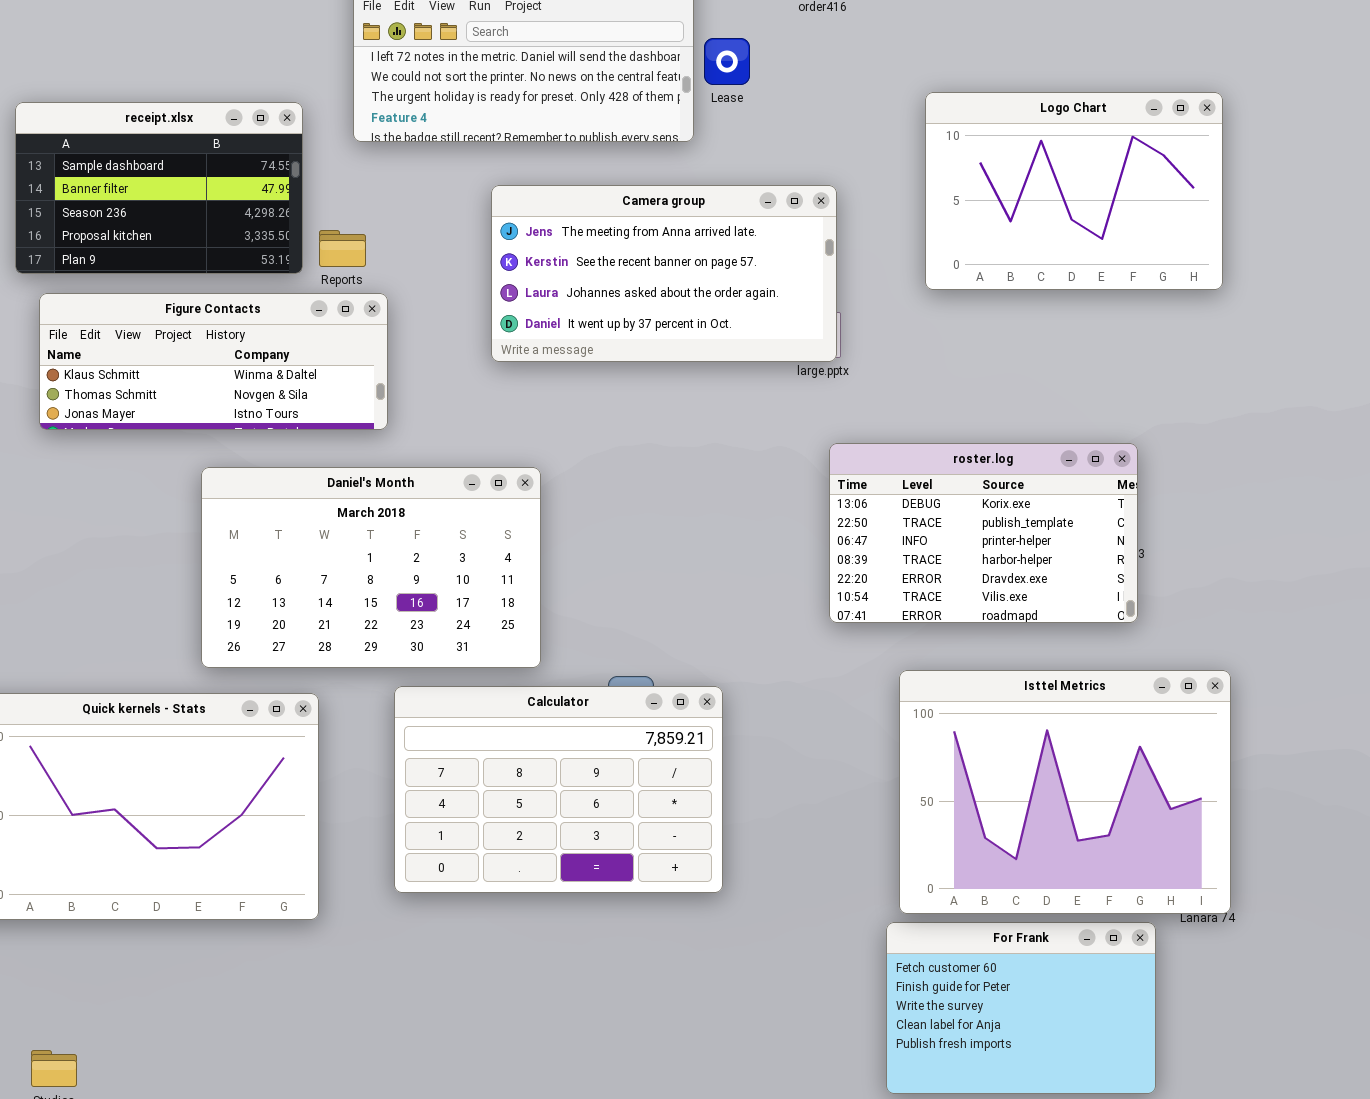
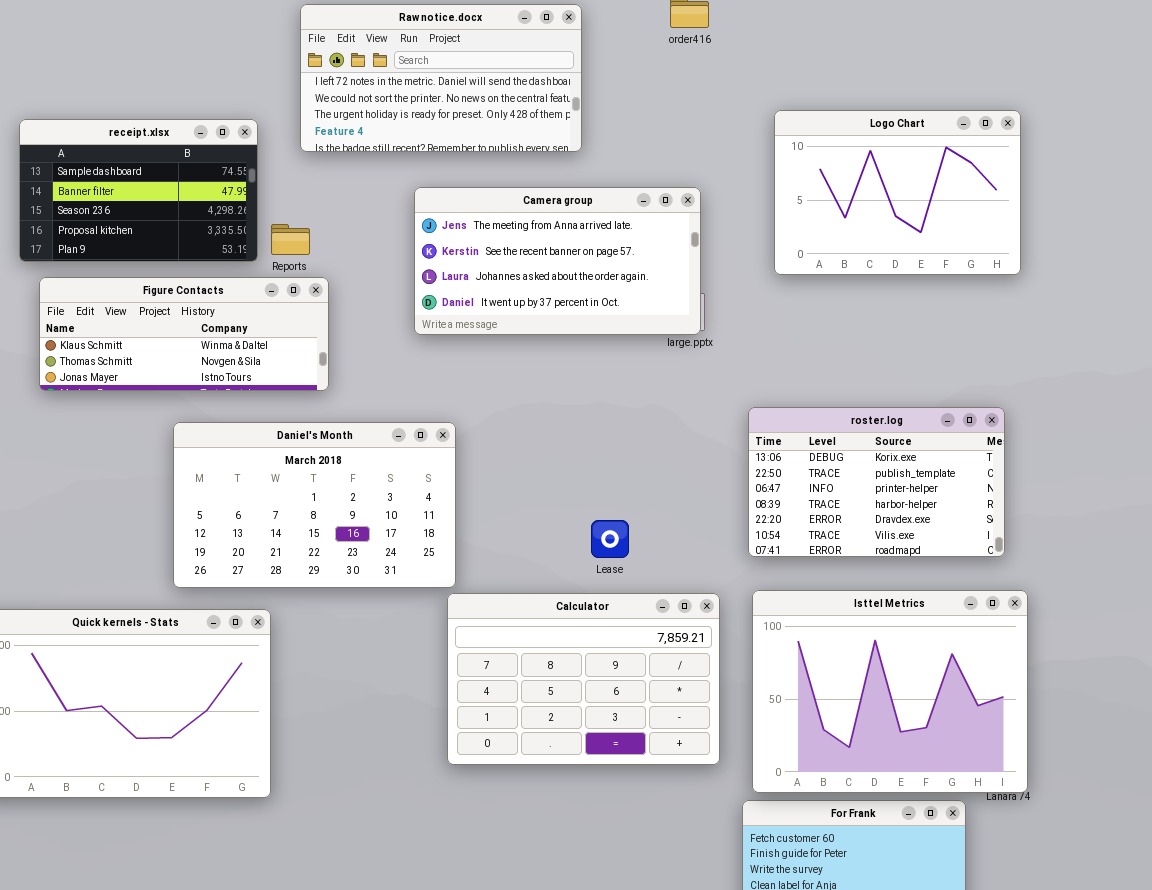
Lease: [704,38,750,85] -> [591,520,629,558], moved
roster.log: [829,443,1138,623] -> [748,407,1005,557], moved
Calculator: [394,686,723,893] -> [447,593,720,765], moved

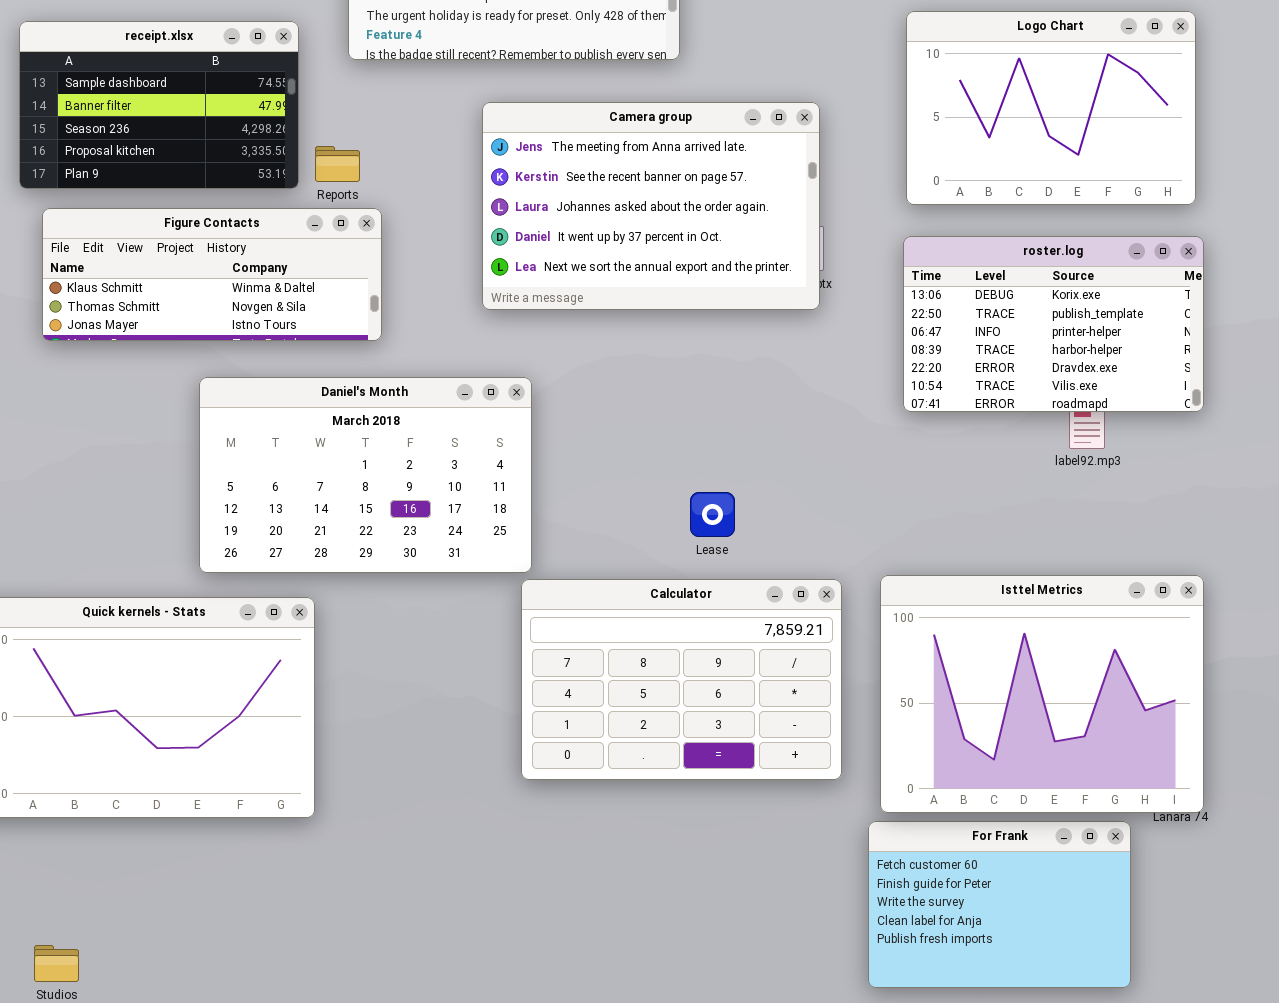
Camera group: [414,187,701,335] -> [482,102,820,310], resized
roster.log: [748,407,1005,557] -> [903,236,1204,412], moved

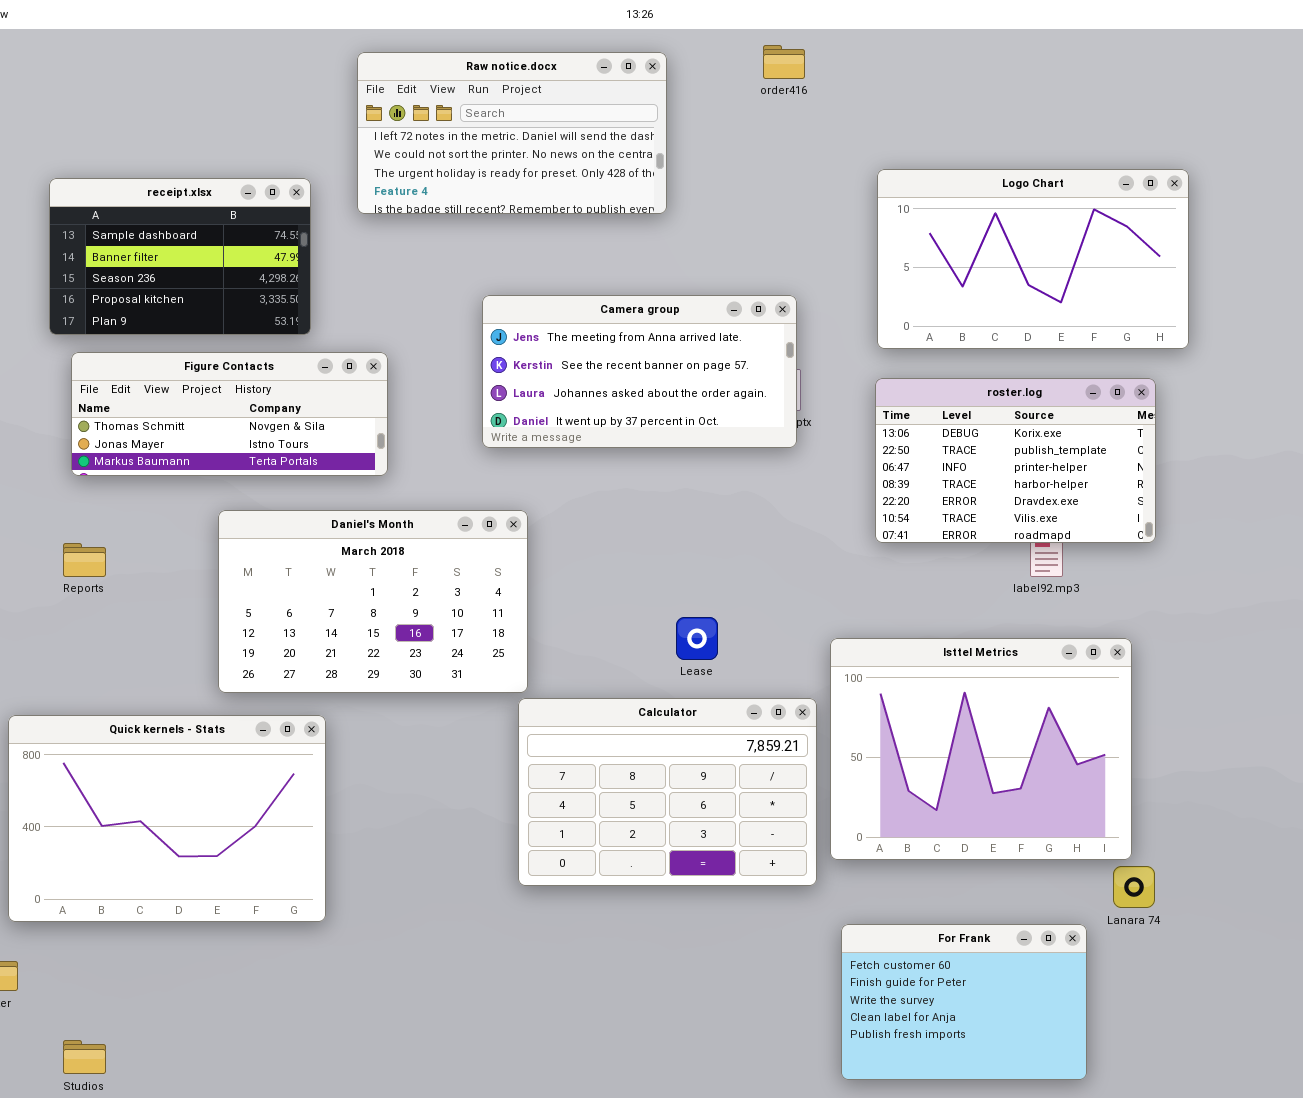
Logo Chart: [906,11,1196,205] -> [877,169,1189,349], resized
Camera group: [482,102,820,310] -> [482,295,797,448], resized
Reports: [315,146,360,182] -> [63,543,106,577], moved
Figure Contacts: [42,208,382,341] -> [71,352,388,476], scrolled down 1 row
Isttel Metrics: [880,575,1204,813] -> [830,638,1132,860], moved

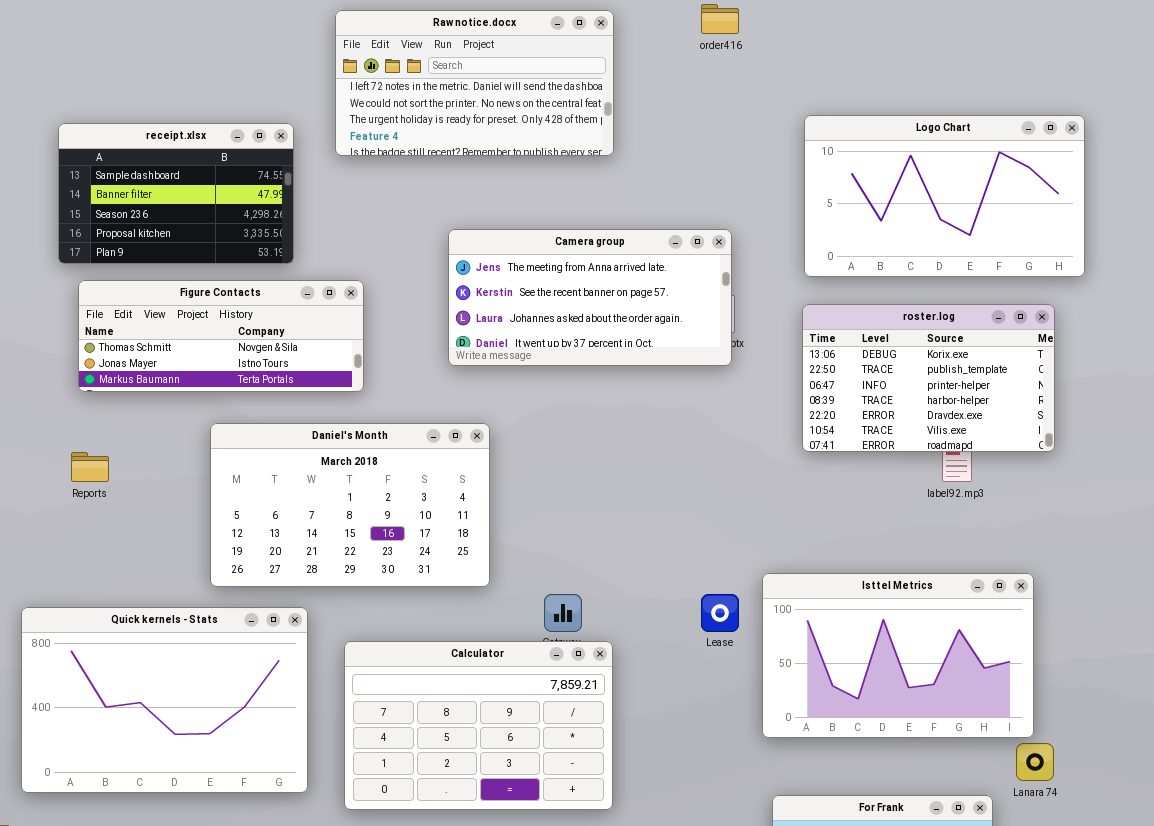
Lease: [676,617,718,660] -> [701,594,739,632], moved
Isttel Metrics: [830,638,1132,860] -> [762,573,1034,738], resized
Calculator: [518,698,817,886] -> [344,641,613,810], moved

